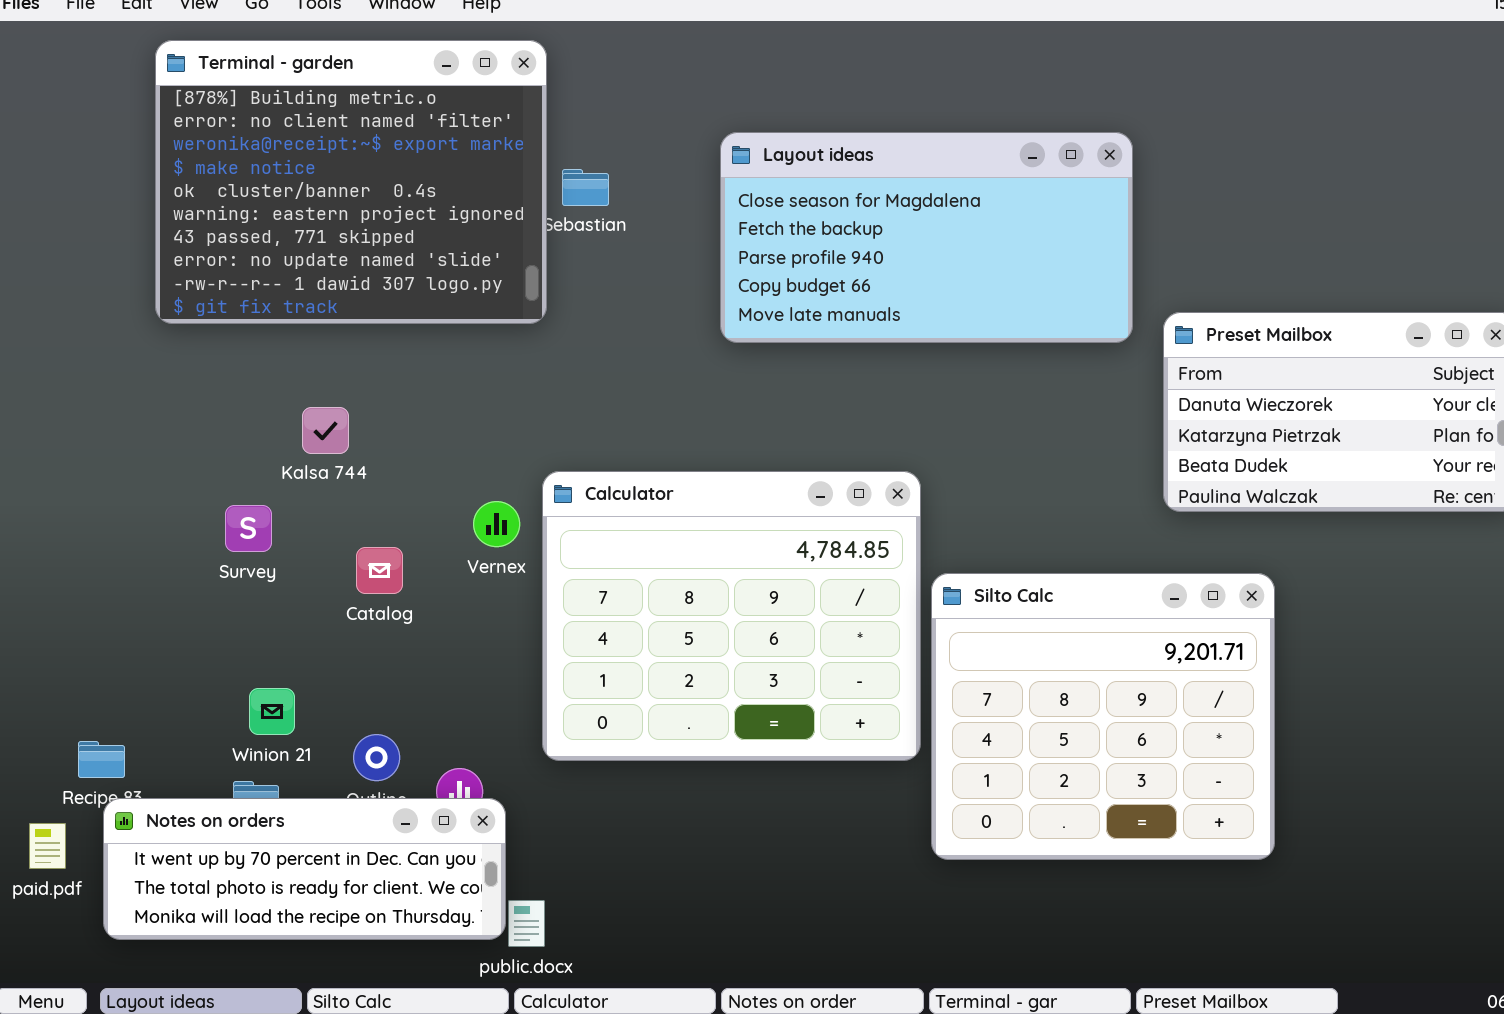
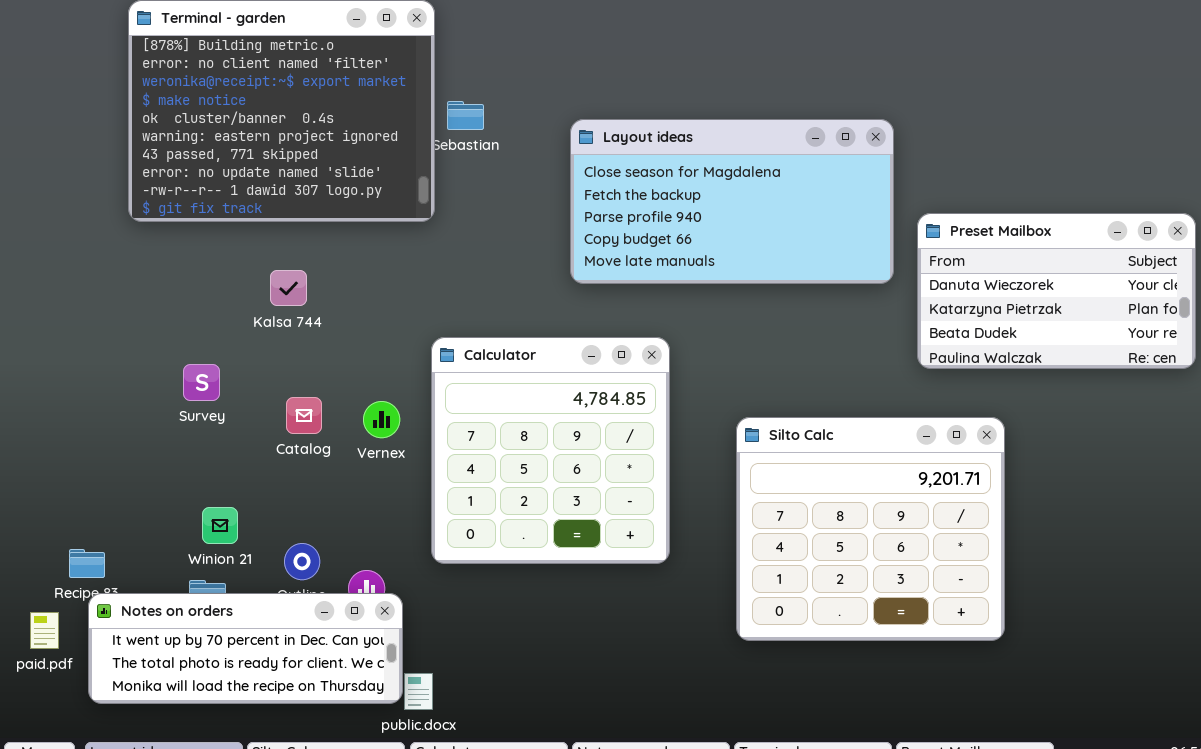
Layout ideas: [720,132,1133,343] -> [570,119,894,284], moved
Kalsa 744: [302,407,349,454] -> [270,270,307,306], moved
Calculator: [542,471,921,761] -> [431,337,670,564], resized
Vernex: [473,501,520,547] -> [363,401,400,438], moved

